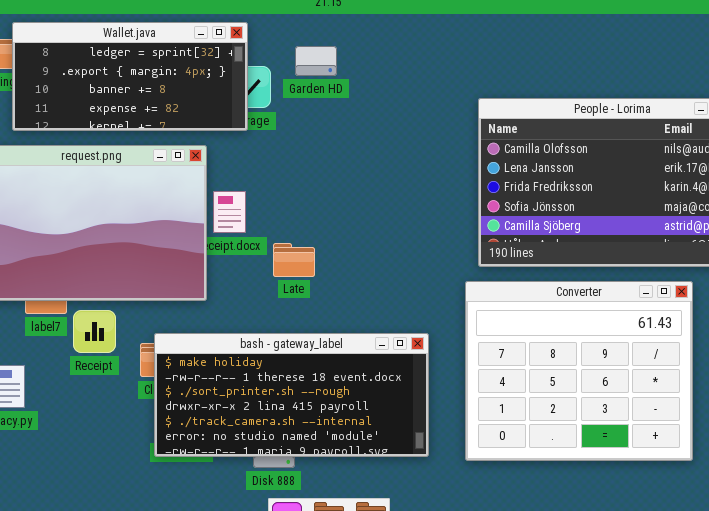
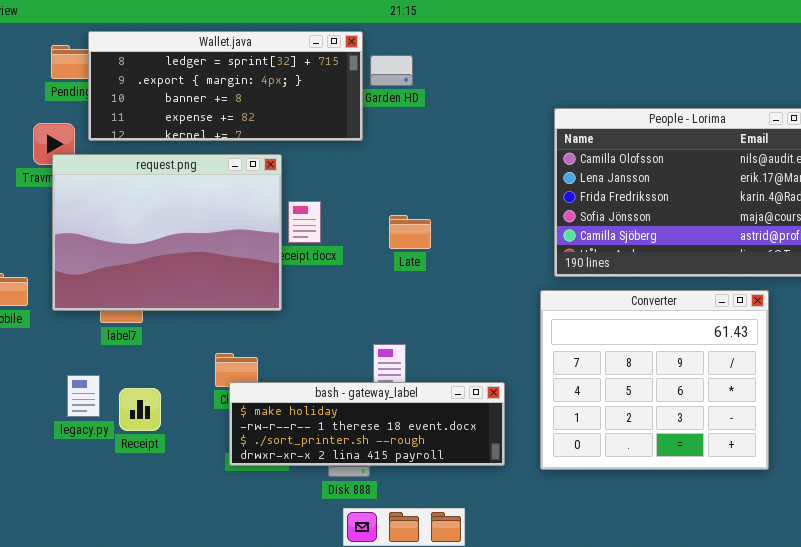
Wallet.java: [12,22,248,131] -> [88,31,363,141], resized
Late: [273,243,315,277] -> [389,215,431,249], moved
Receipt: [73,310,116,353] -> [119,388,161,431], moved
bash - gateway_label: [154,333,429,457] -> [229,382,505,466], resized

